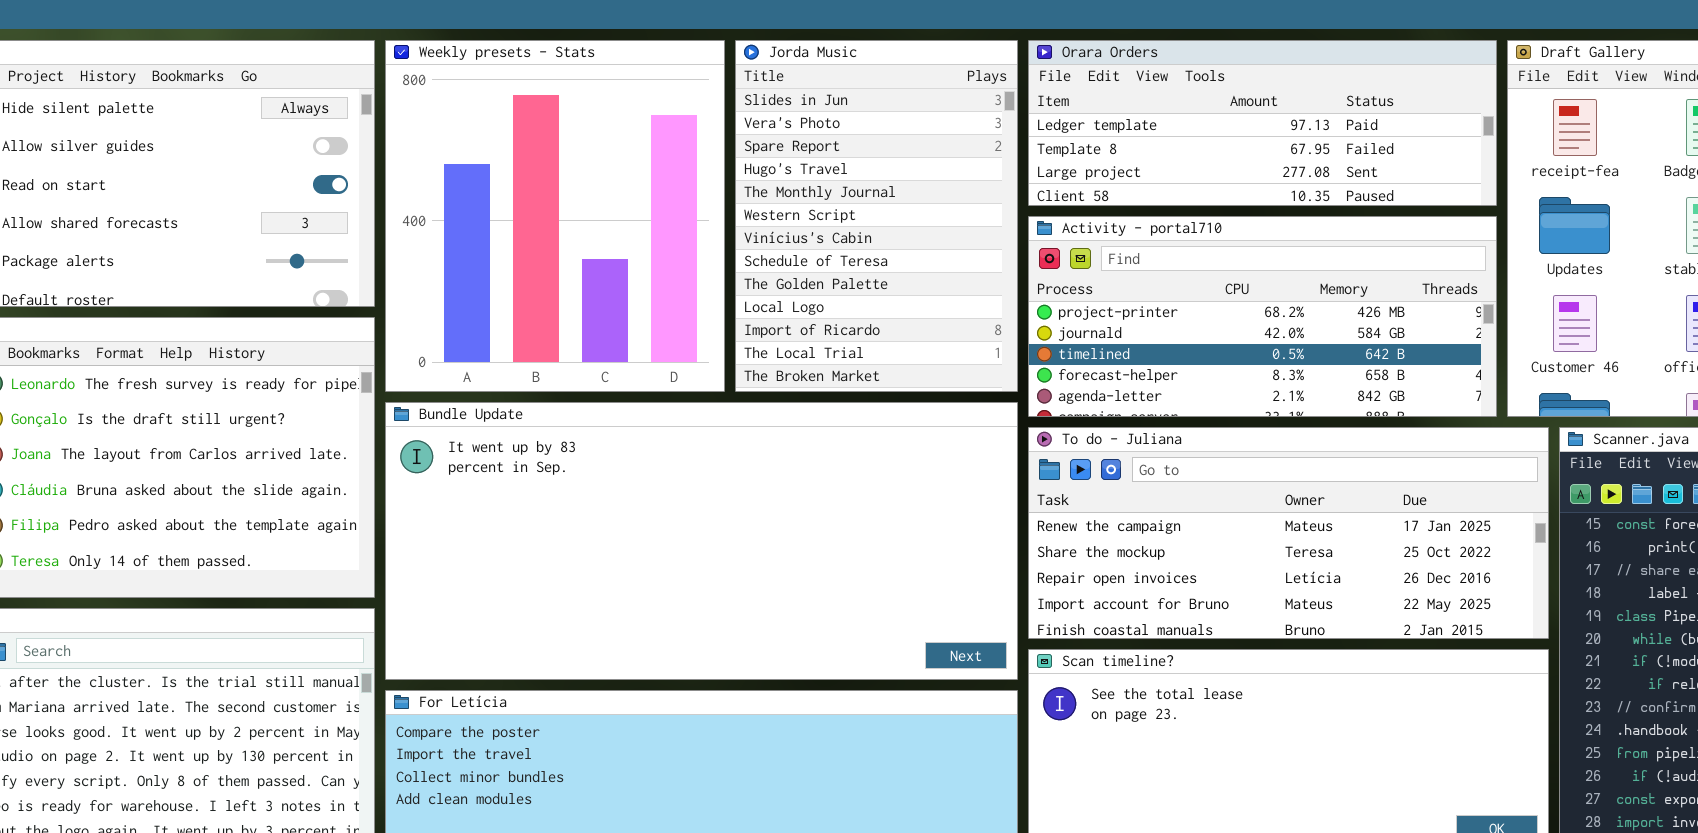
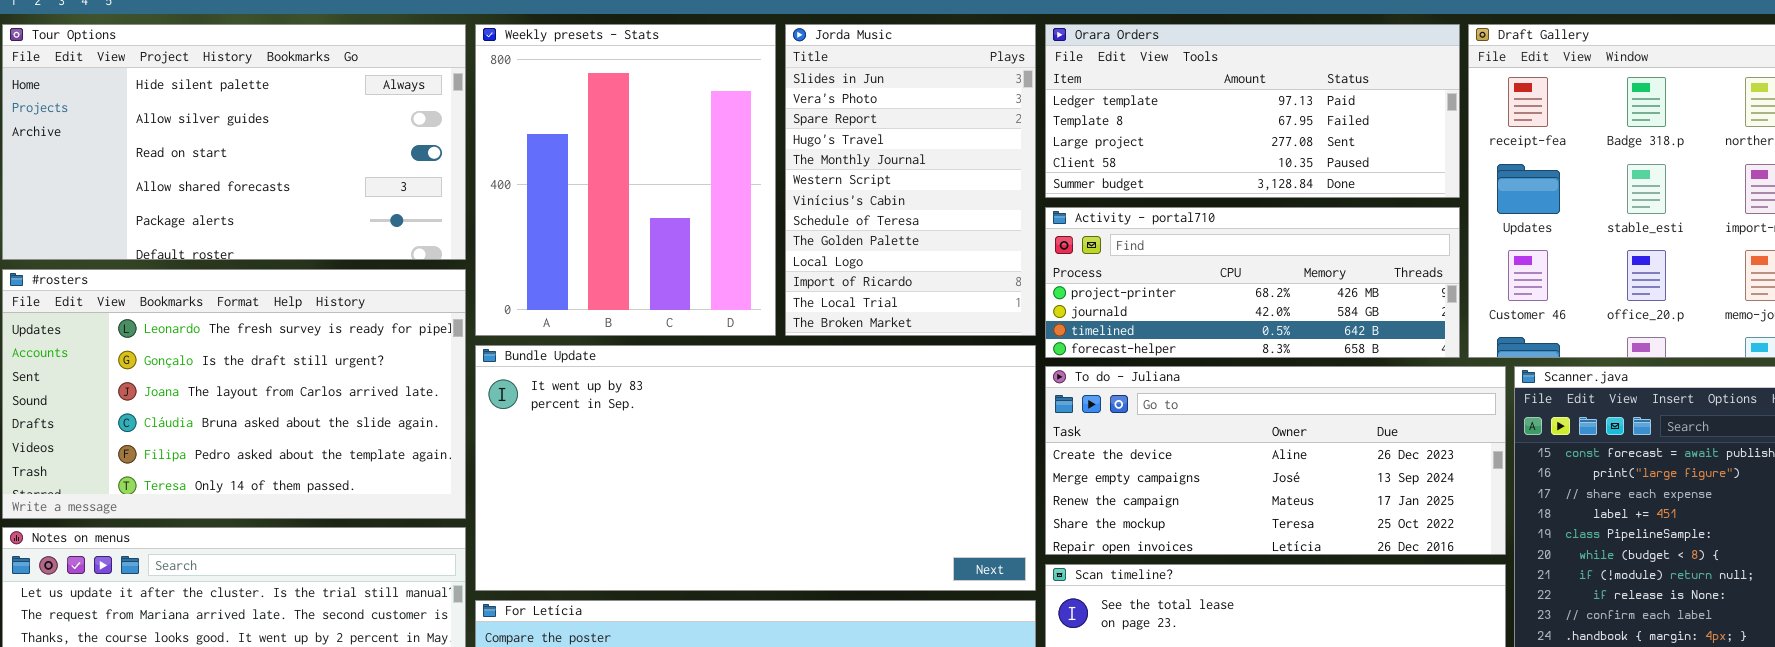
Orara Orders: [1028,40,1497,206] -> [1045,24,1460,198], resized
Activity - portal710: [1028,216,1497,417] -> [1045,207,1460,358], resized
To do - Juliana: [1028,427,1549,639] -> [1045,366,1506,555], scrolled up 2 rows

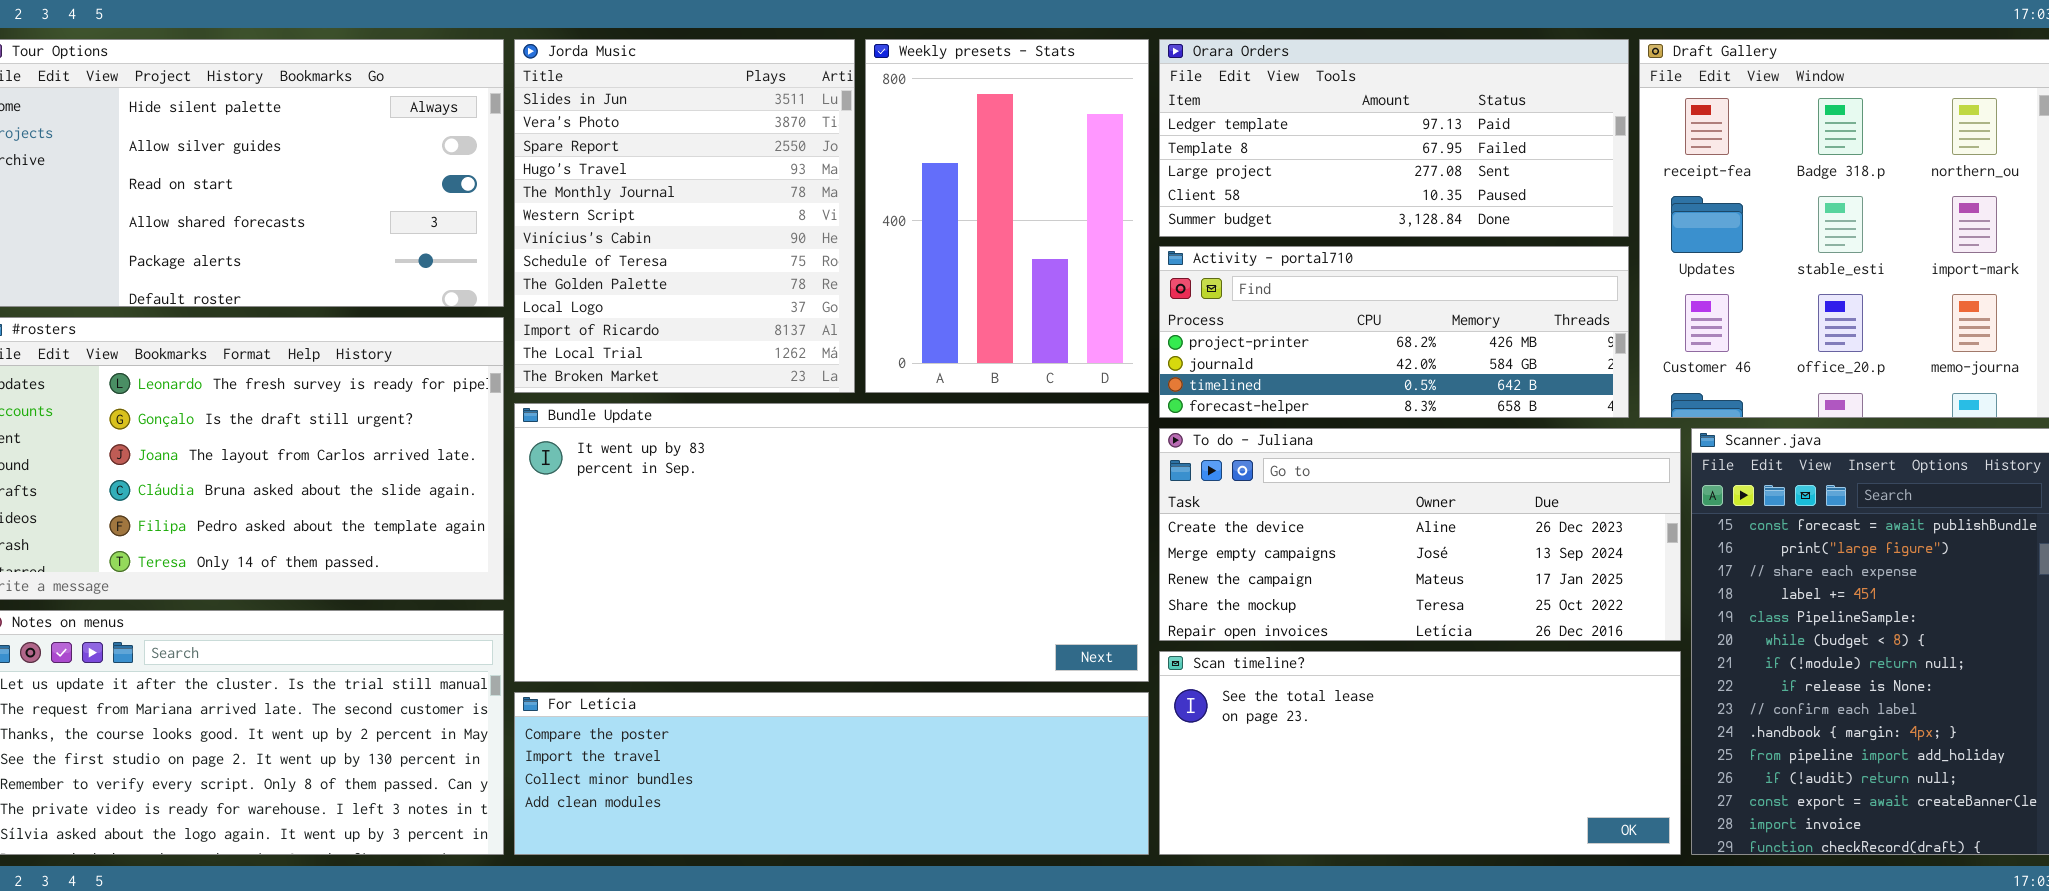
Weekly presets - Stats: [475,24,776,336] -> [865,39,1149,393], moved, resized
Jorda Music: [785,24,1036,336] -> [514,39,855,393], moved, resized

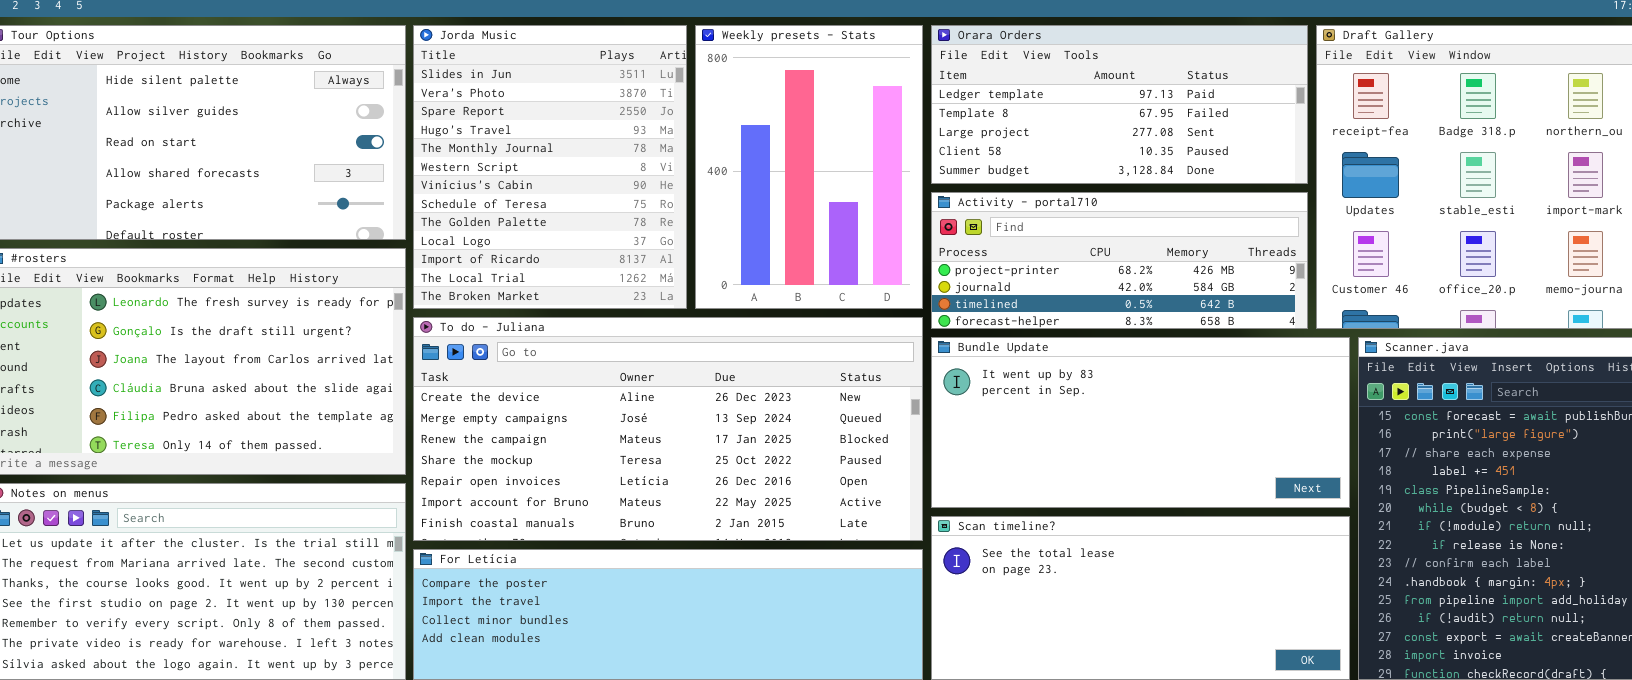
Bundle Update: [514,403,1149,682] -> [931,337,1350,508], moved, resized
To do - Juliana: [1159,428,1681,641] -> [413,317,923,541], moved, resized

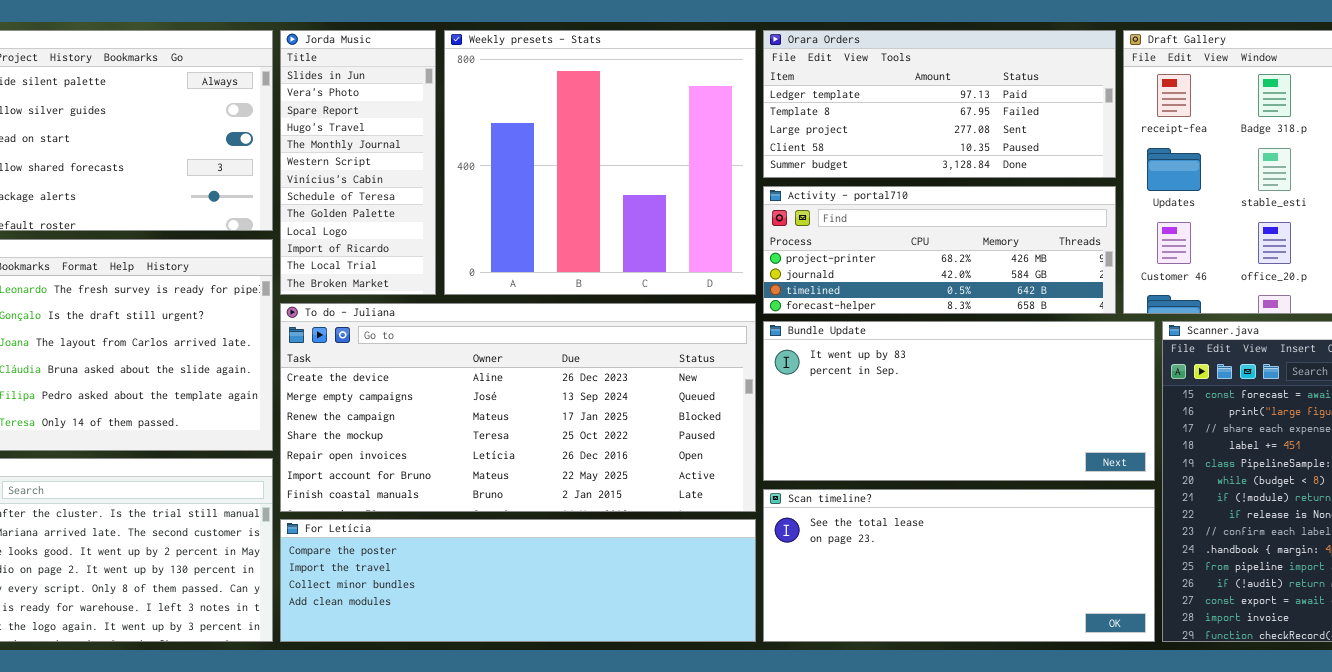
Jorda Music: [413,25,687,309] -> [280,30,436,295], resized
Weekly presets - Stats: [695,25,923,309] -> [444,30,756,295], resized

